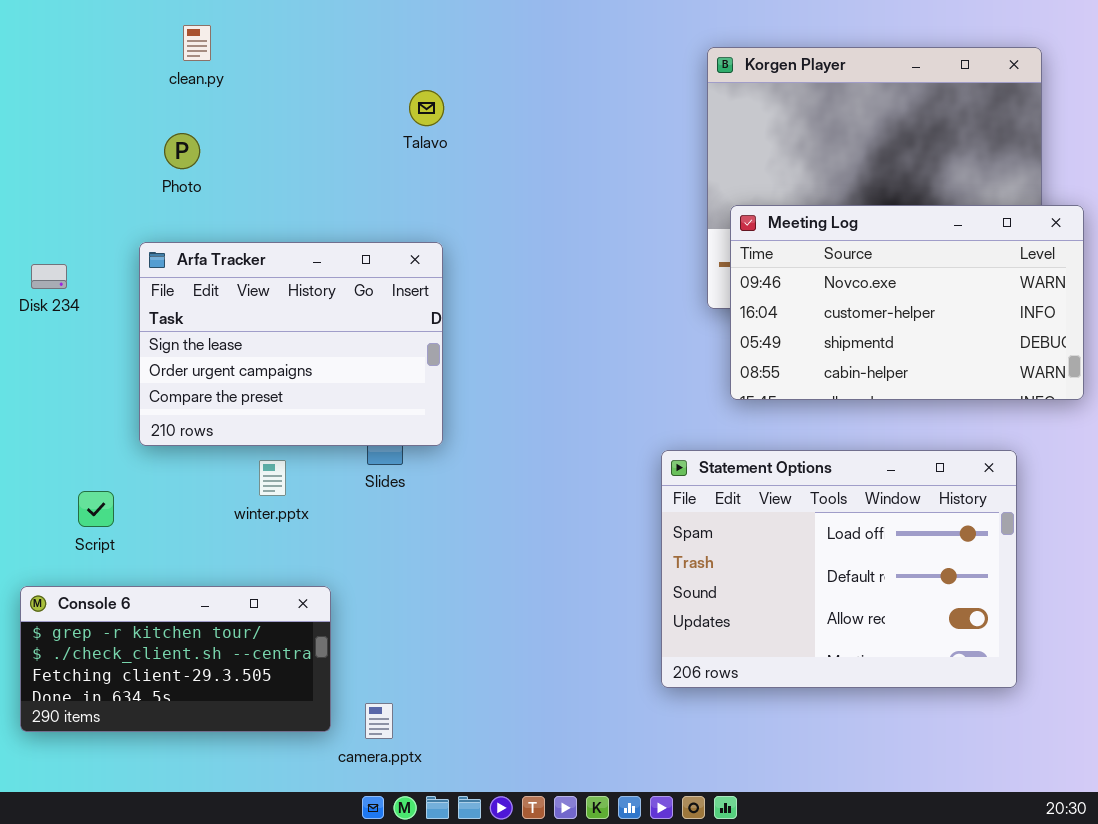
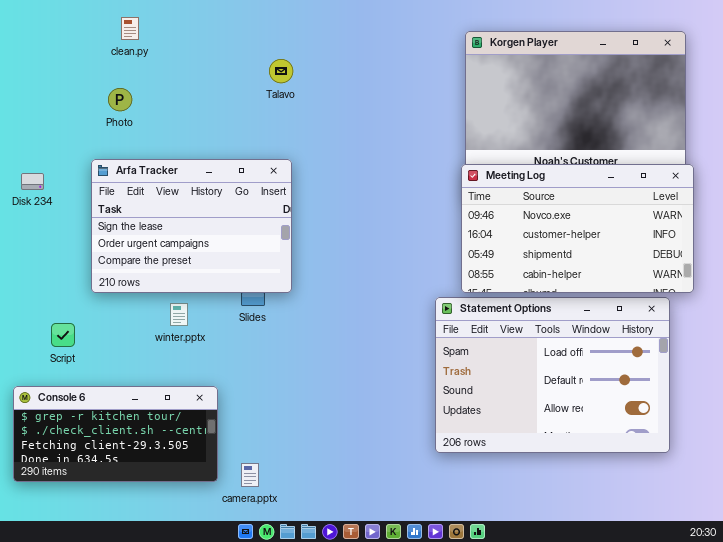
Meeting Log: [730,205,1084,400] -> [461,164,694,293], moved

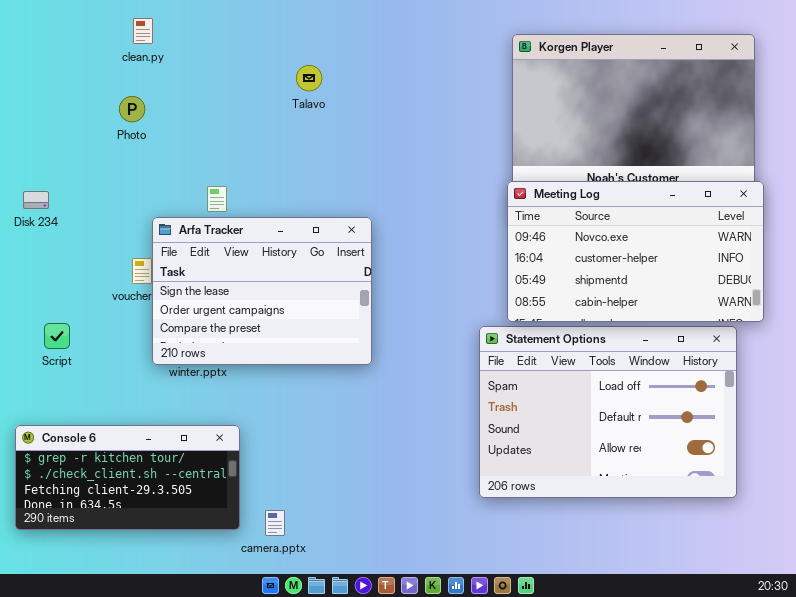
Arfa Tracker: [91,159,292,293] -> [152,217,372,365], moved
Script: [51,323,75,347] -> [44,323,70,349], moved

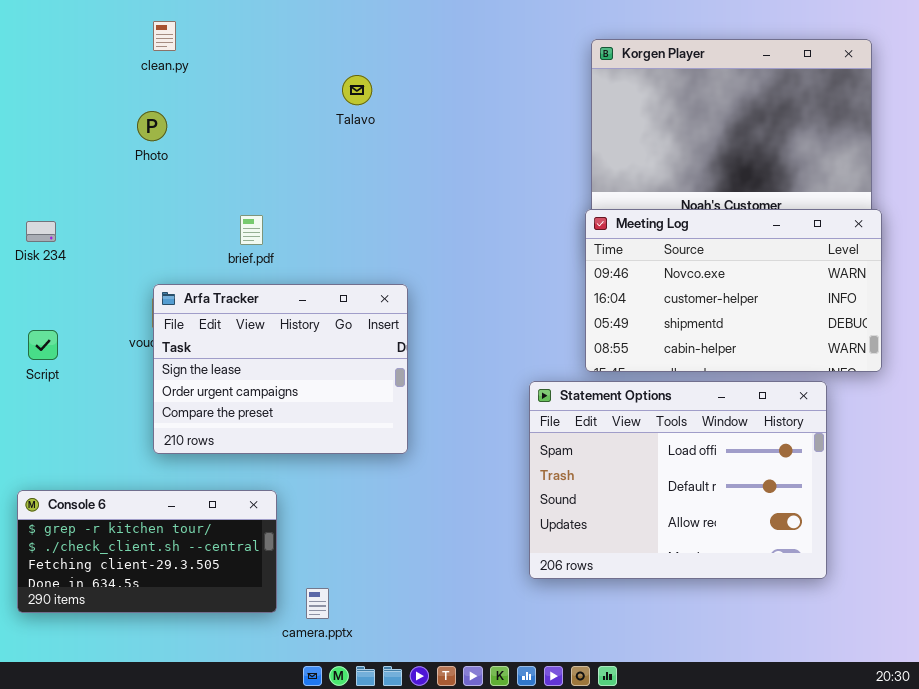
Arfa Tracker: [152,217,372,365] -> [153,284,408,454], moved
Script: [44,323,70,349] -> [28,330,58,360], moved
Statement Options: [479,326,737,498] -> [529,381,827,579], moved

